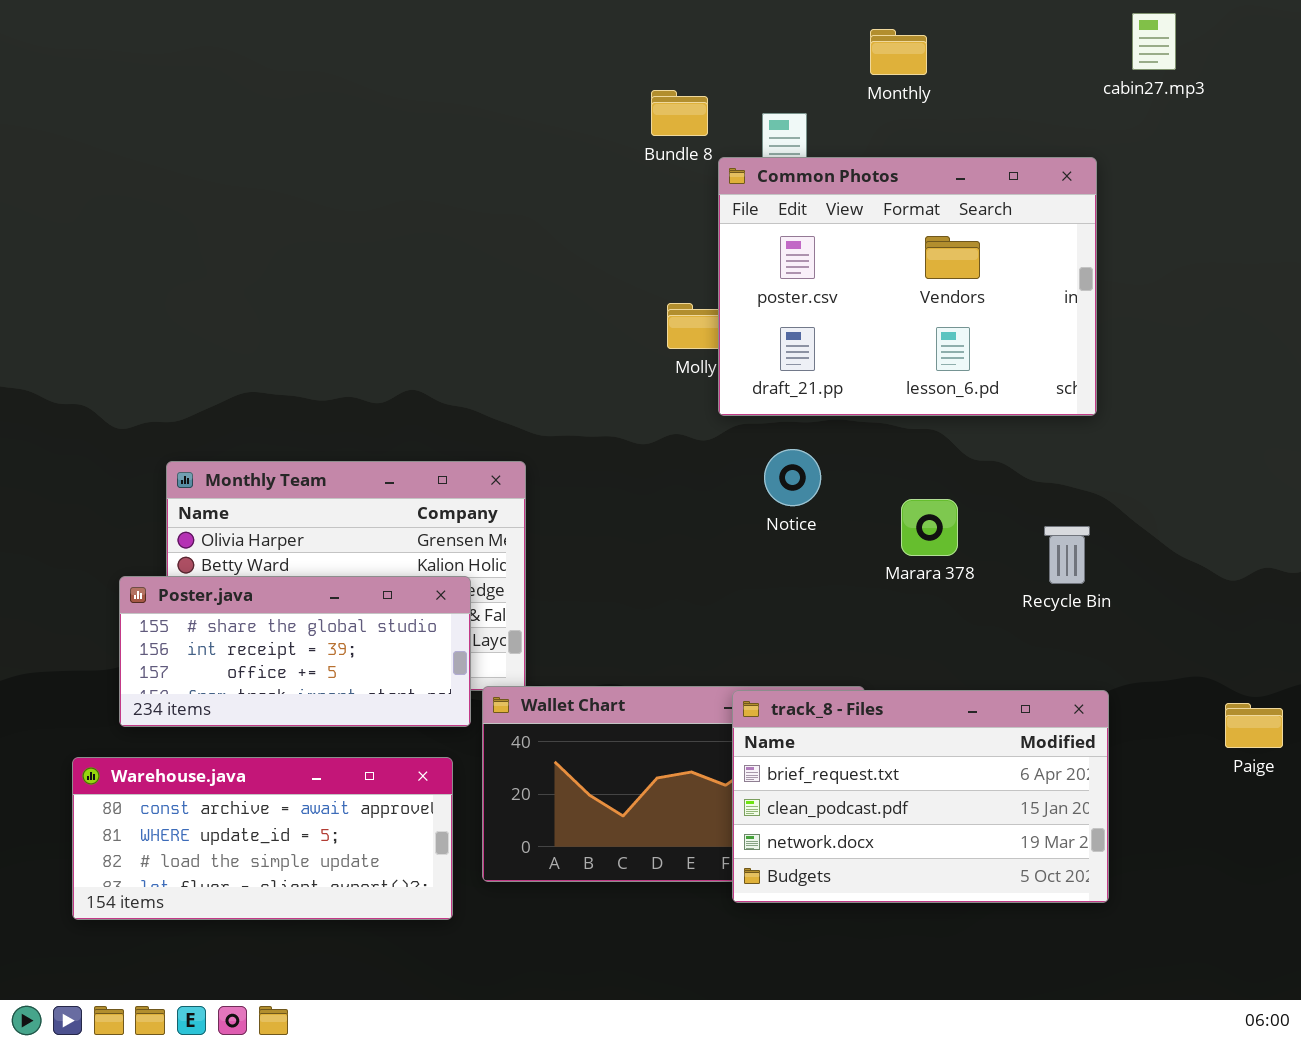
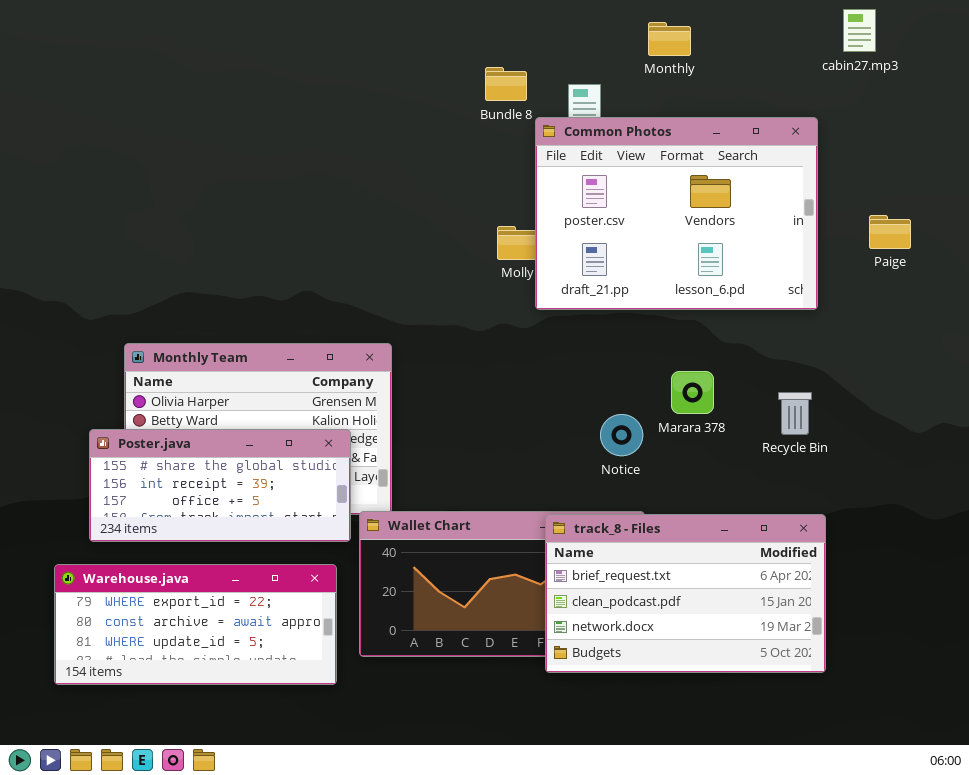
Notice: [764,449,821,506] -> [600,414,643,456], moved
Paige: [1225,703,1283,748] -> [869,215,911,249], moved
Warehouse.java: [72,757,453,920] -> [54,564,337,685], scrolled up 1 row

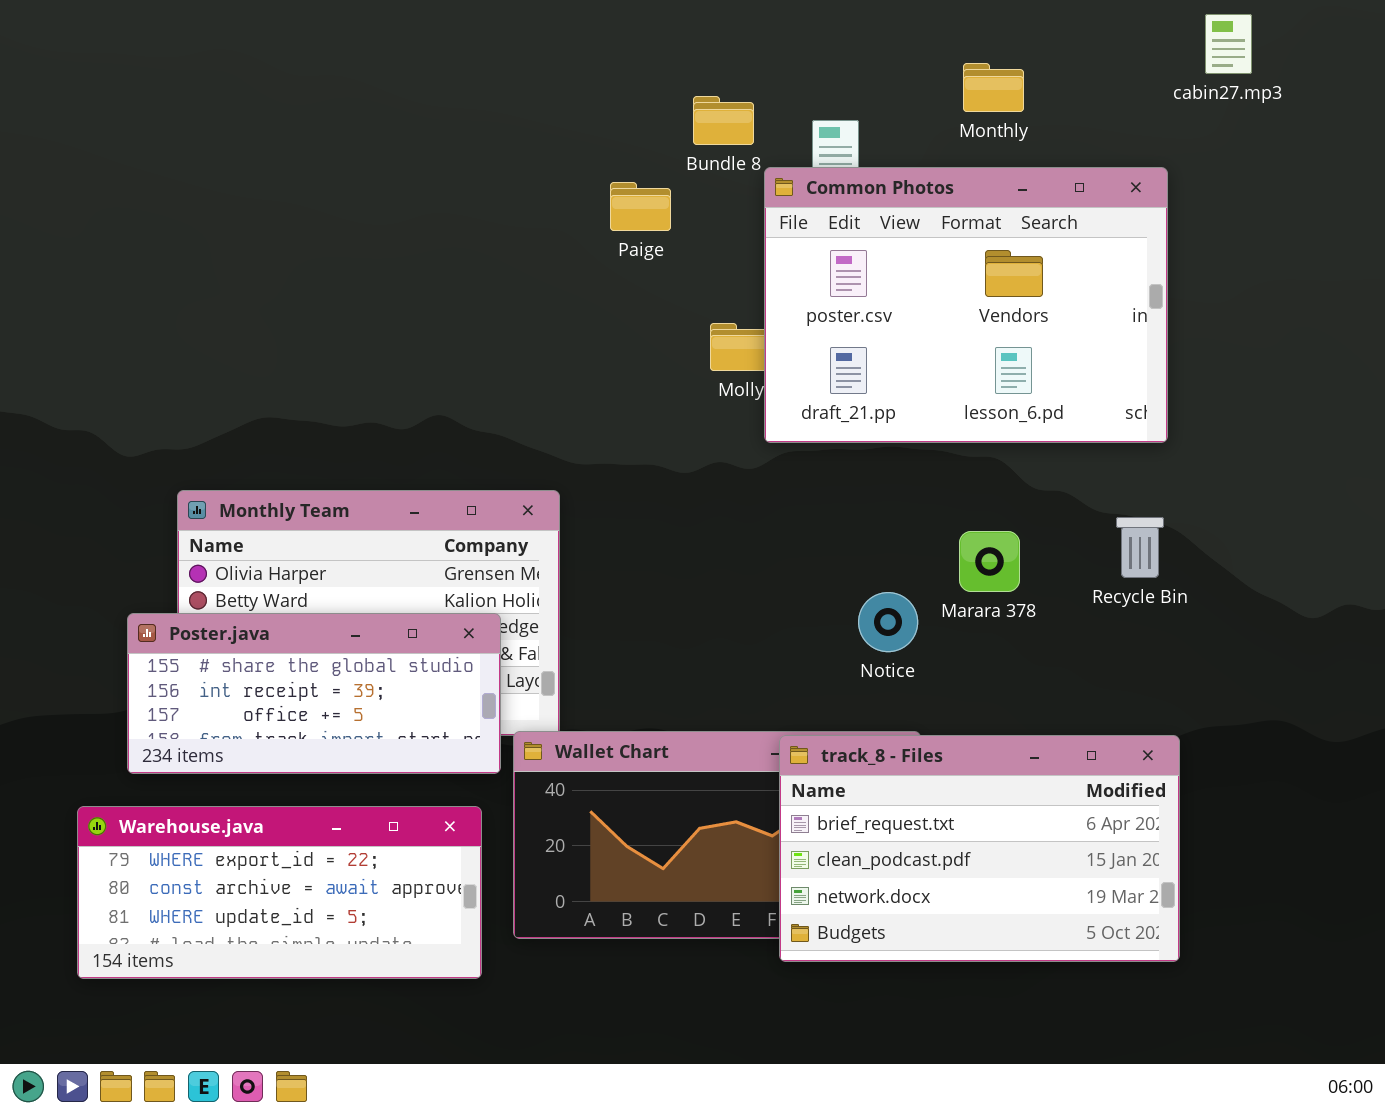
Monthly: [648,22,691,56] -> [963,63,1024,112], moved
Paige: [869,215,911,249] -> [610,182,671,231], moved
Recycle Bin: [778,392,812,435] -> [1116,517,1164,578], moved

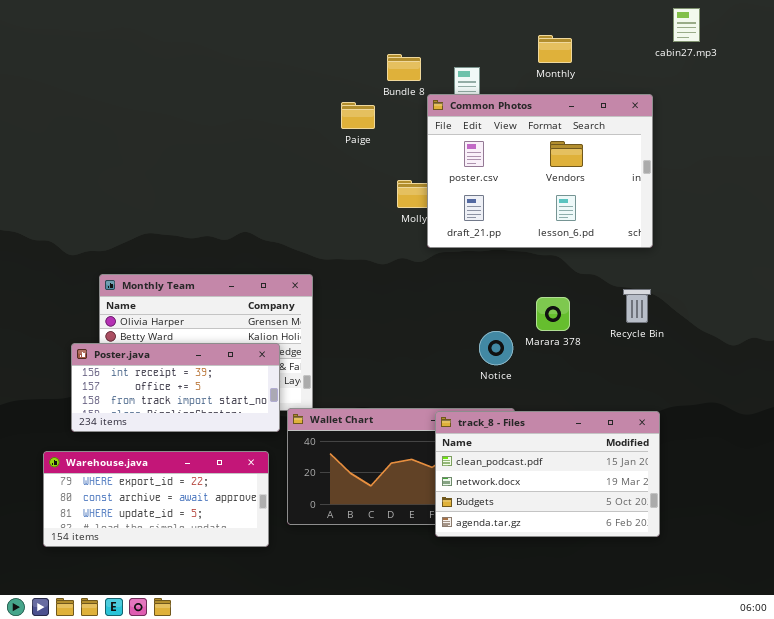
Poster.java: [127,613,501,774] -> [71,343,280,432], scrolled down 1 row
track_8 - Files: [779,735,1180,962] -> [435,411,660,537], scrolled down 1 row

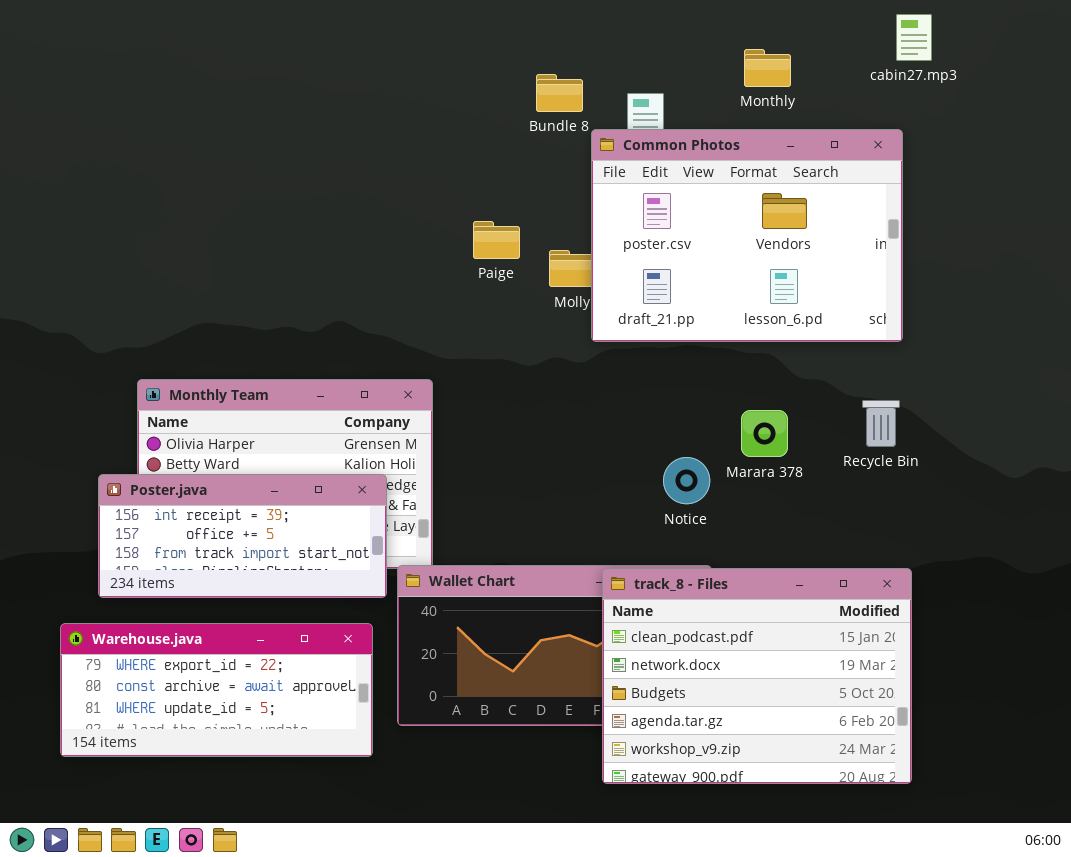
cabin27.mp3: [673,8,700,42] -> [896,14,932,61], moved
Paige: [341,102,375,129] -> [473,221,520,259], moved
track_8 - Files: [435,411,660,537] -> [602,568,912,784], resized

